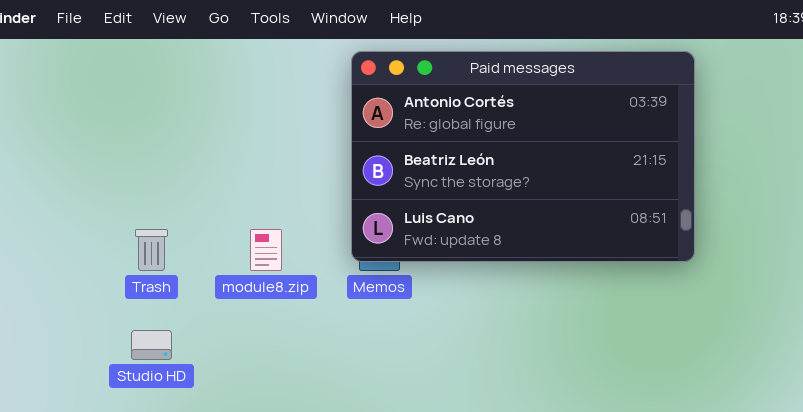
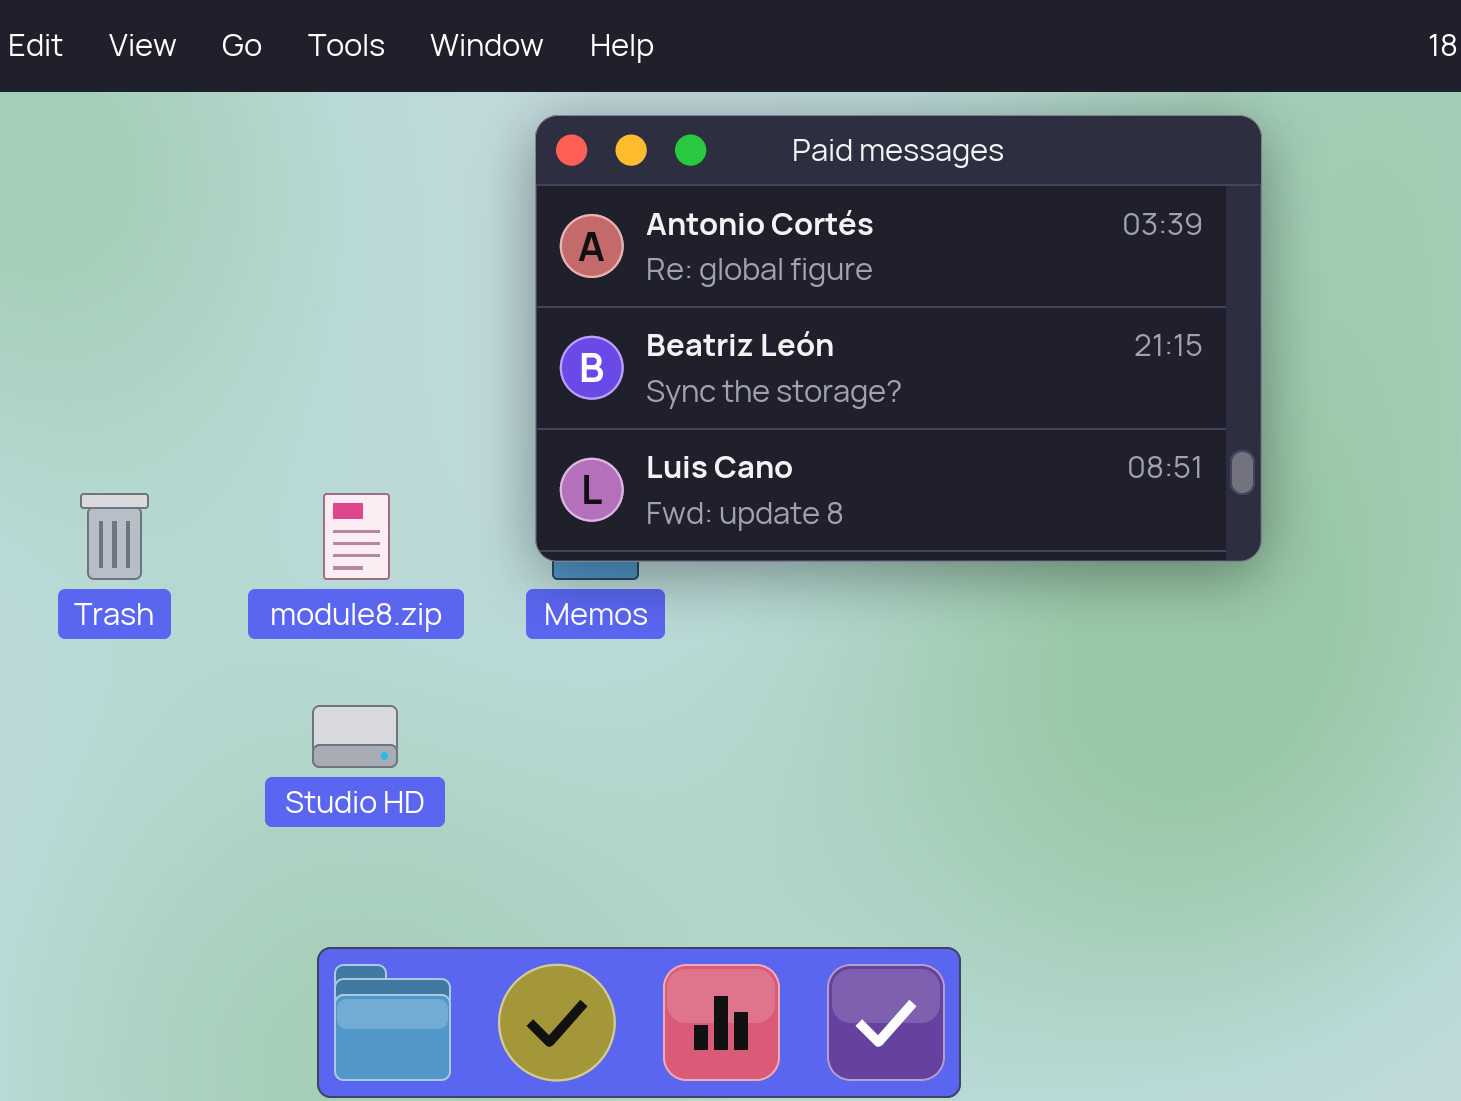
Studio HD: [131,330,172,360] -> [312,705,398,768], moved

